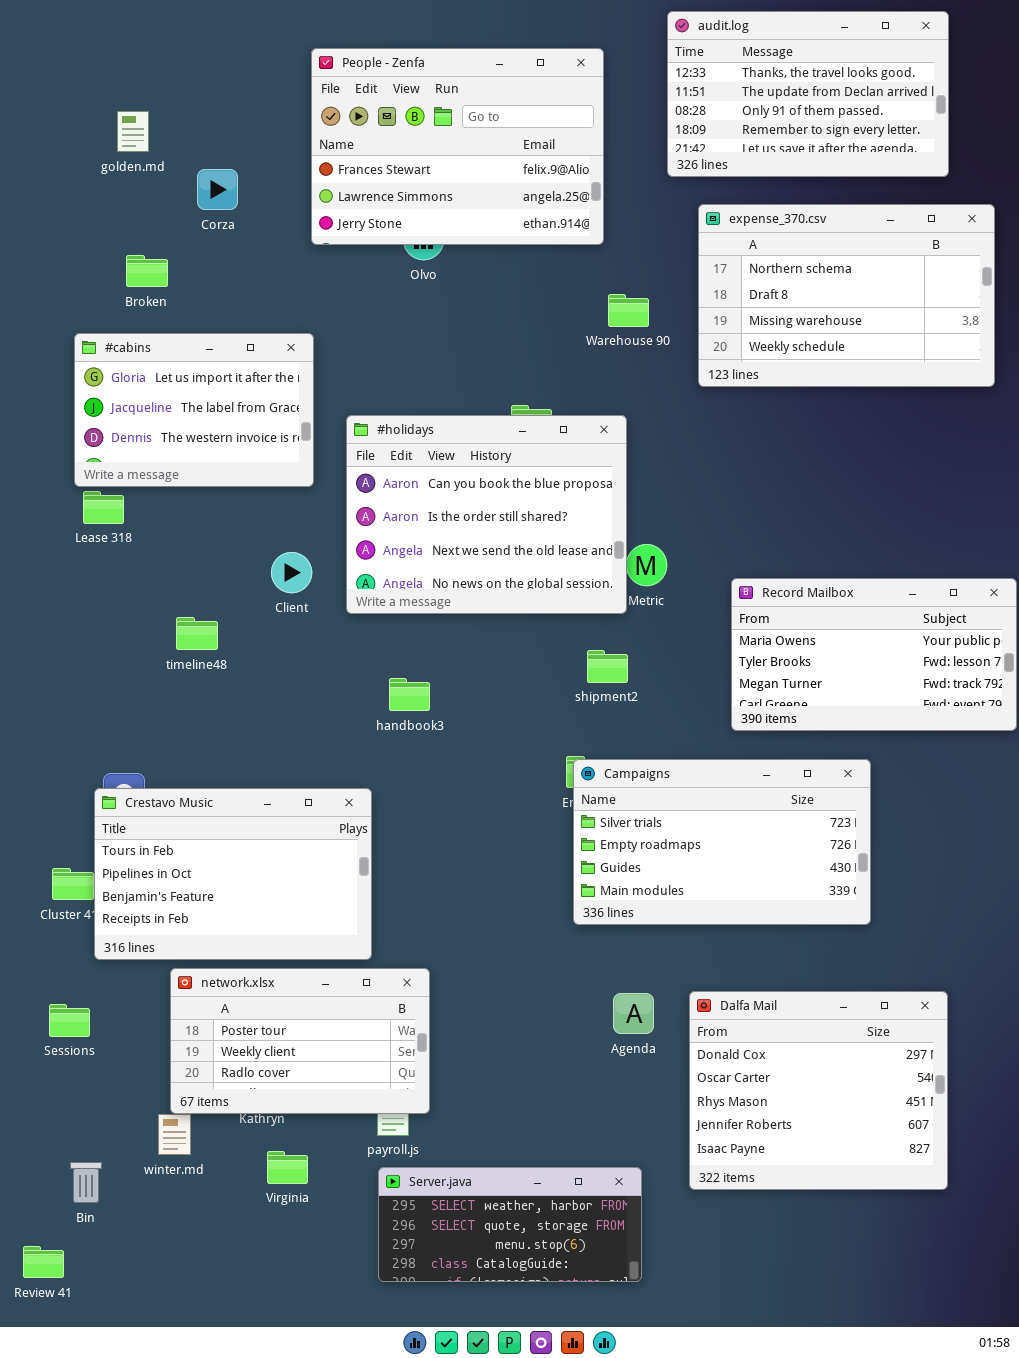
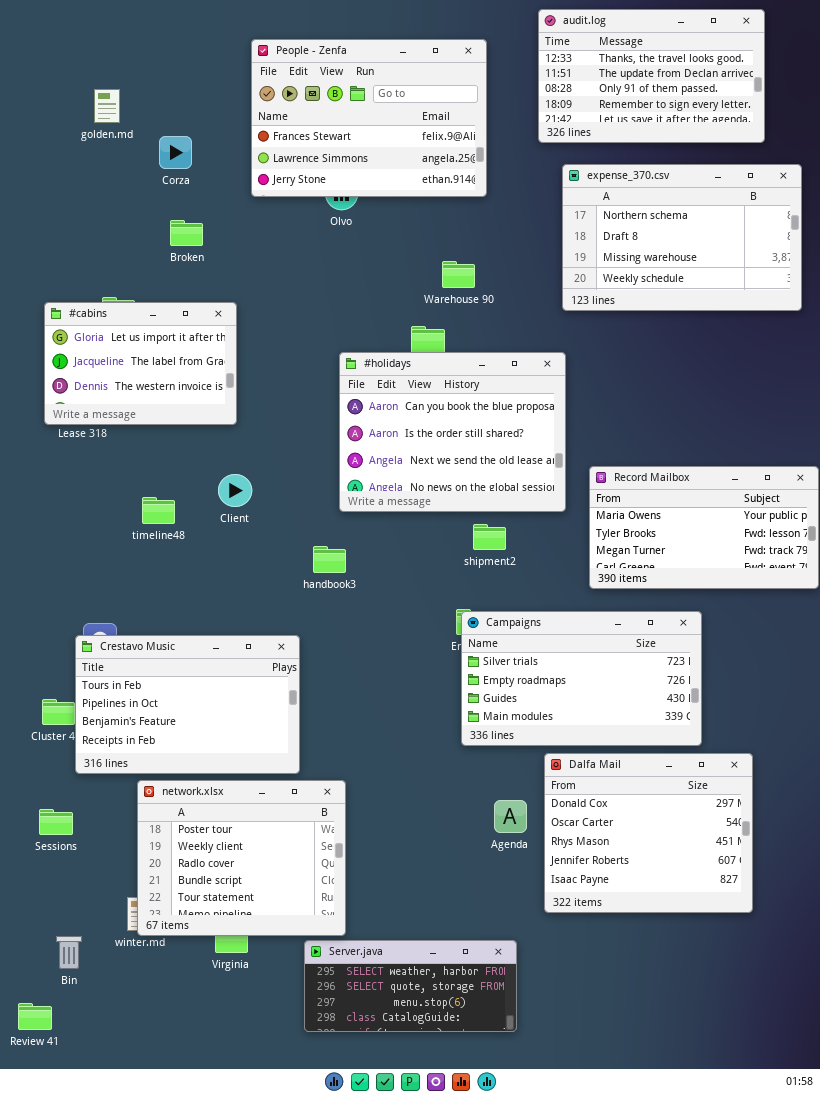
Broken: [126,255,168,287] -> [170,220,203,246], moved
Warehouse 90: [608,294,649,327] -> [442,261,475,288], moved
#cabins: [74,333,314,487] -> [44,302,237,425], moved
#holidays: [346,415,627,614] -> [339,352,566,512], moved
Client: [271,552,312,593] -> [218,474,252,507], moved
network.xlsx: [170,968,430,1114] -> [137,780,346,936], resized
Dalfa Mail: [689,991,948,1190] -> [544,753,753,913], moved

